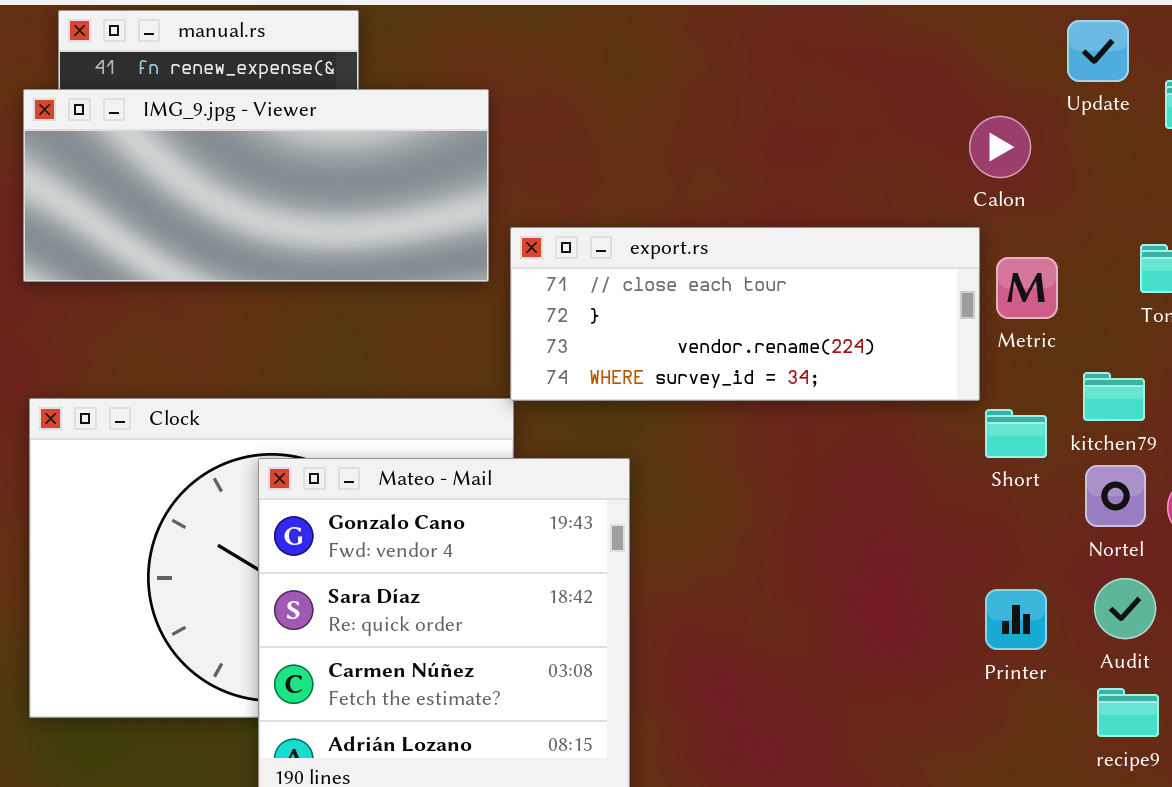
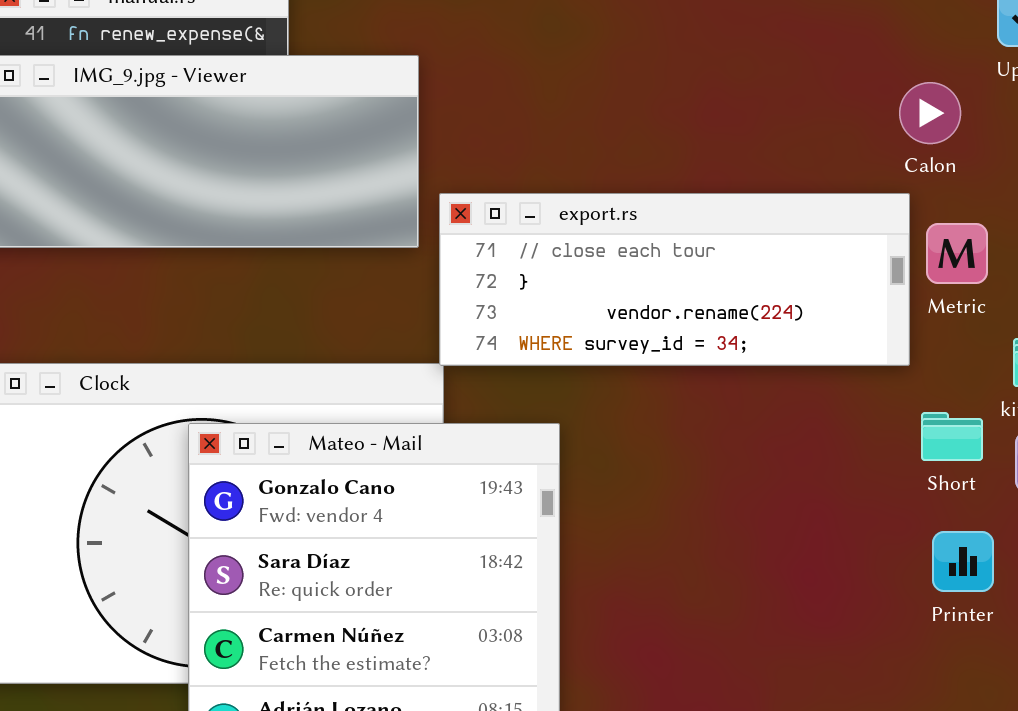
Short: [985,409,1047,458] -> [921,412,983,461], moved
Printer: [985,589,1047,650] -> [932,531,994,592], moved

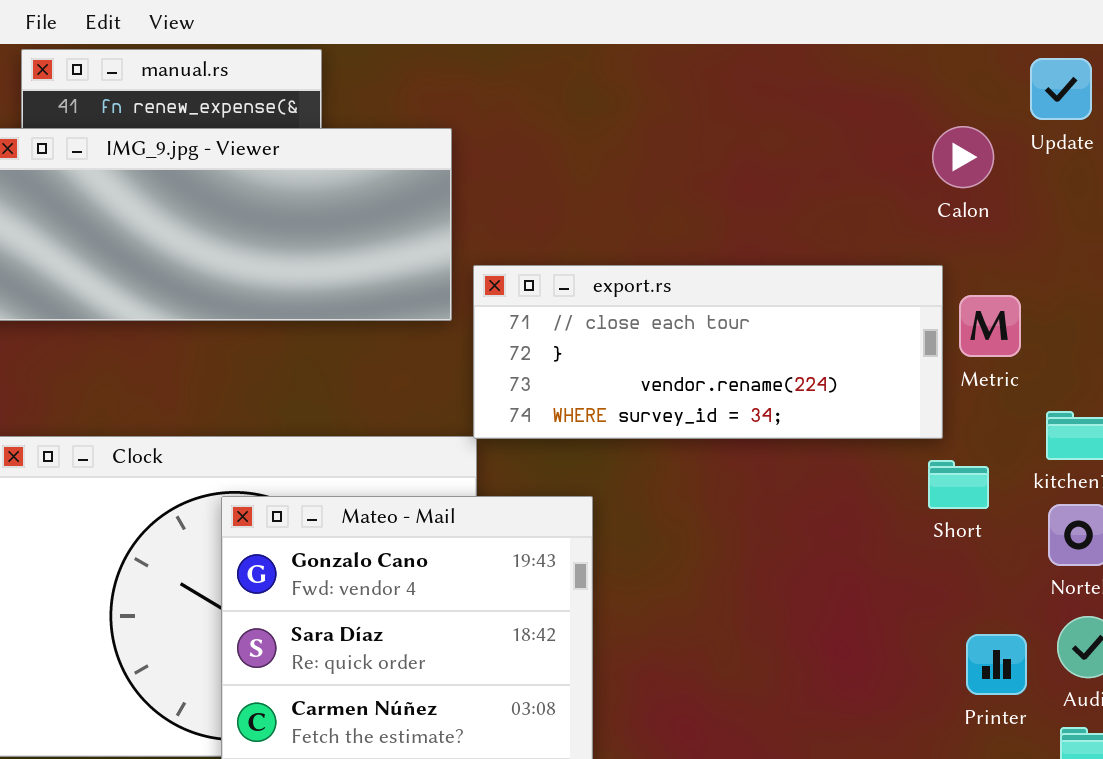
Calon: [899,82,961,144] -> [932,126,994,188], moved
Short: [921,412,983,461] -> [928,460,989,509], moved
Printer: [932,531,994,592] -> [966,634,1027,695], moved

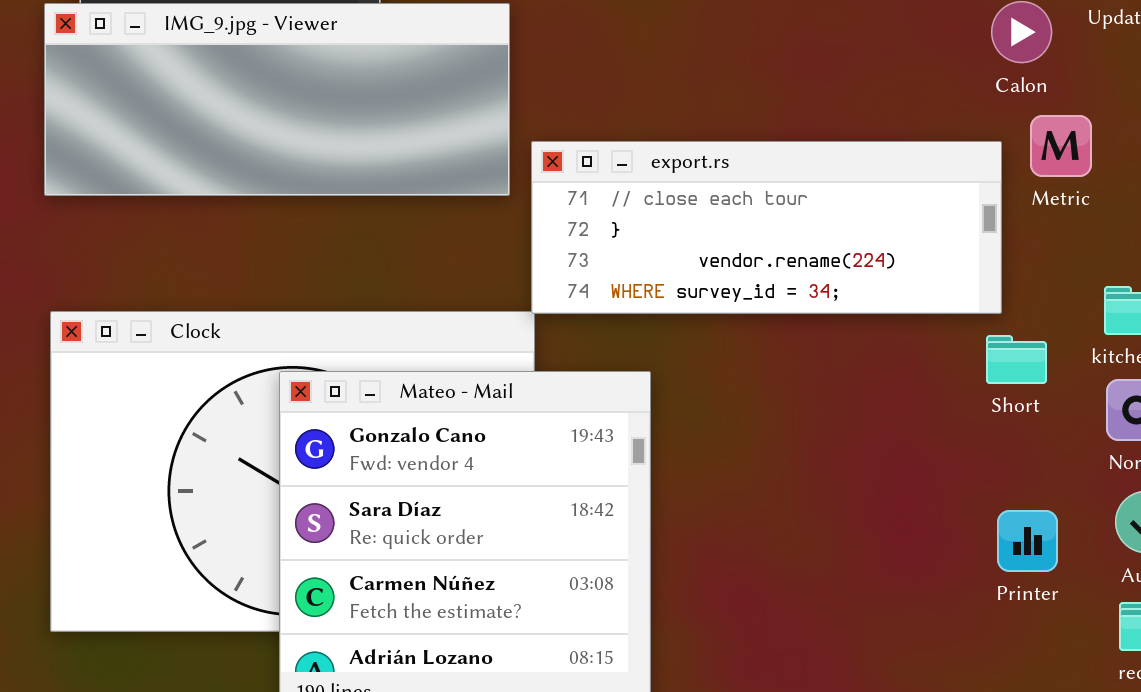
Metric: [959,295,1021,357] -> [1030,115,1092,177], moved
Printer: [966,634,1027,695] -> [997,510,1058,572], moved

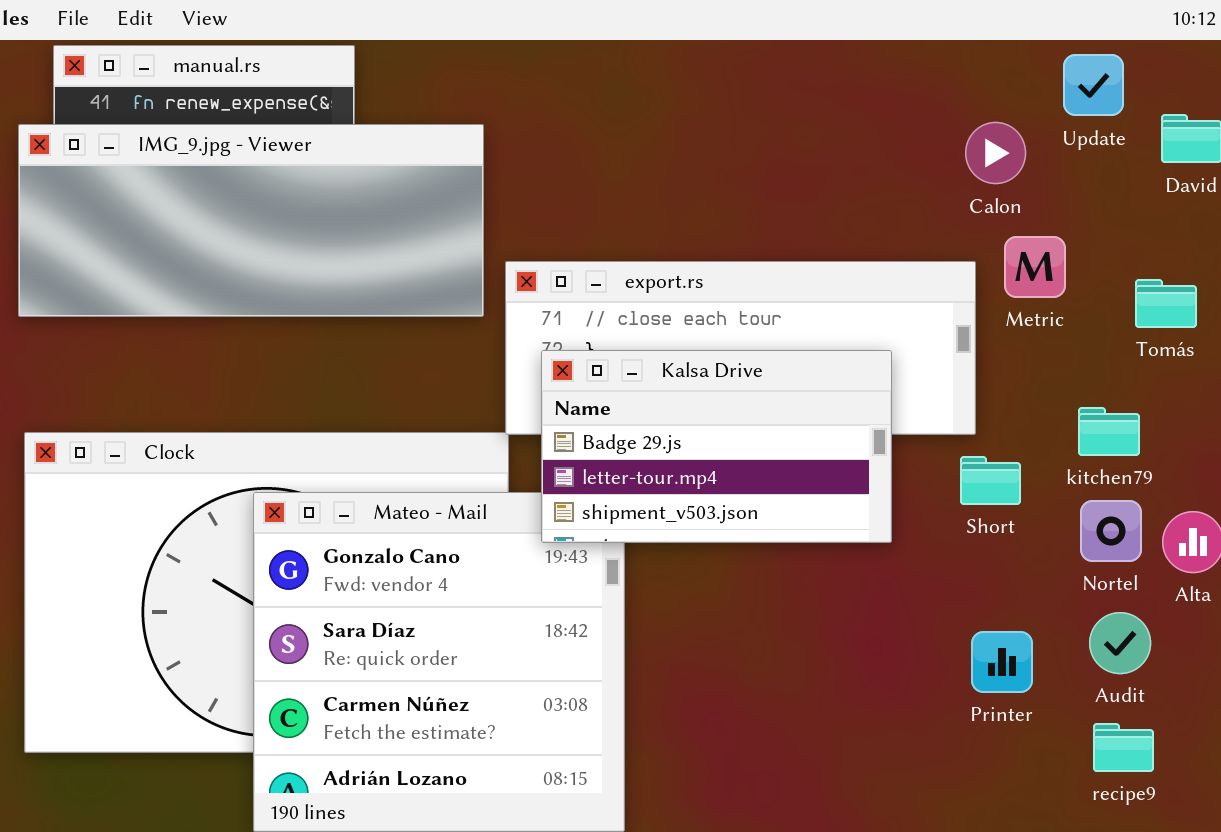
Kalsa Drive: none -> [541,350,892,543], opened

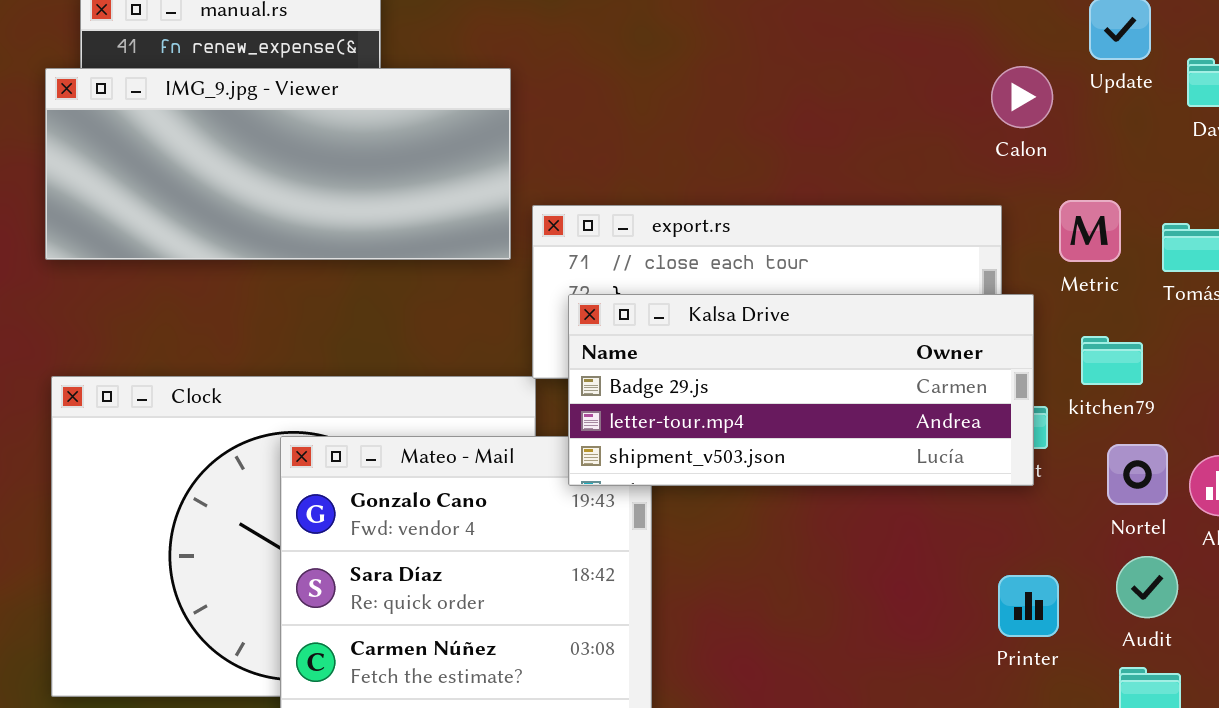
Metric: [1004,236,1066,298] -> [1059,200,1121,262], moved
Kalsa Drive: [541,350,892,543] -> [568,294,1034,486], resized
kitchen79: [1078,407,1140,456] -> [1081,336,1143,385], moved

